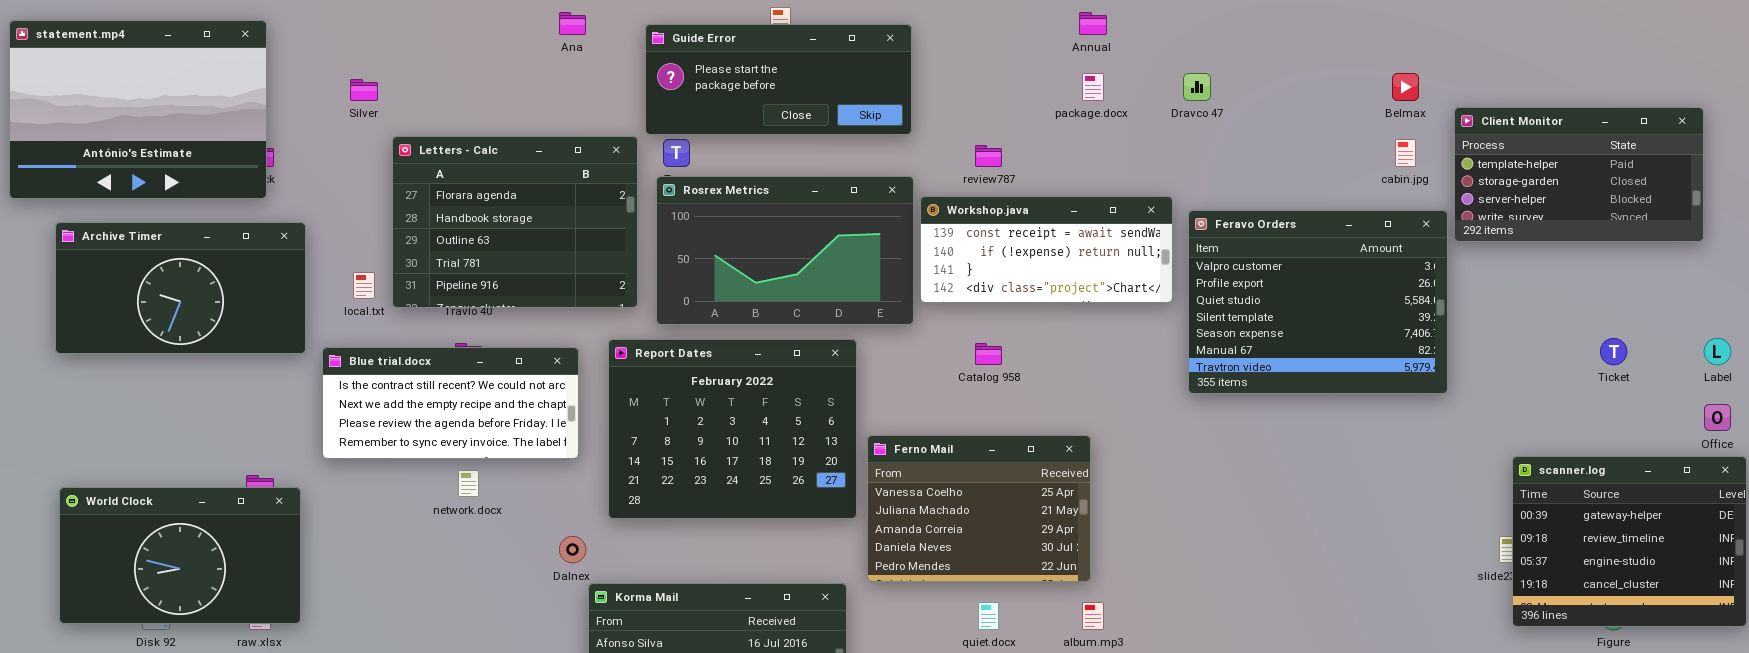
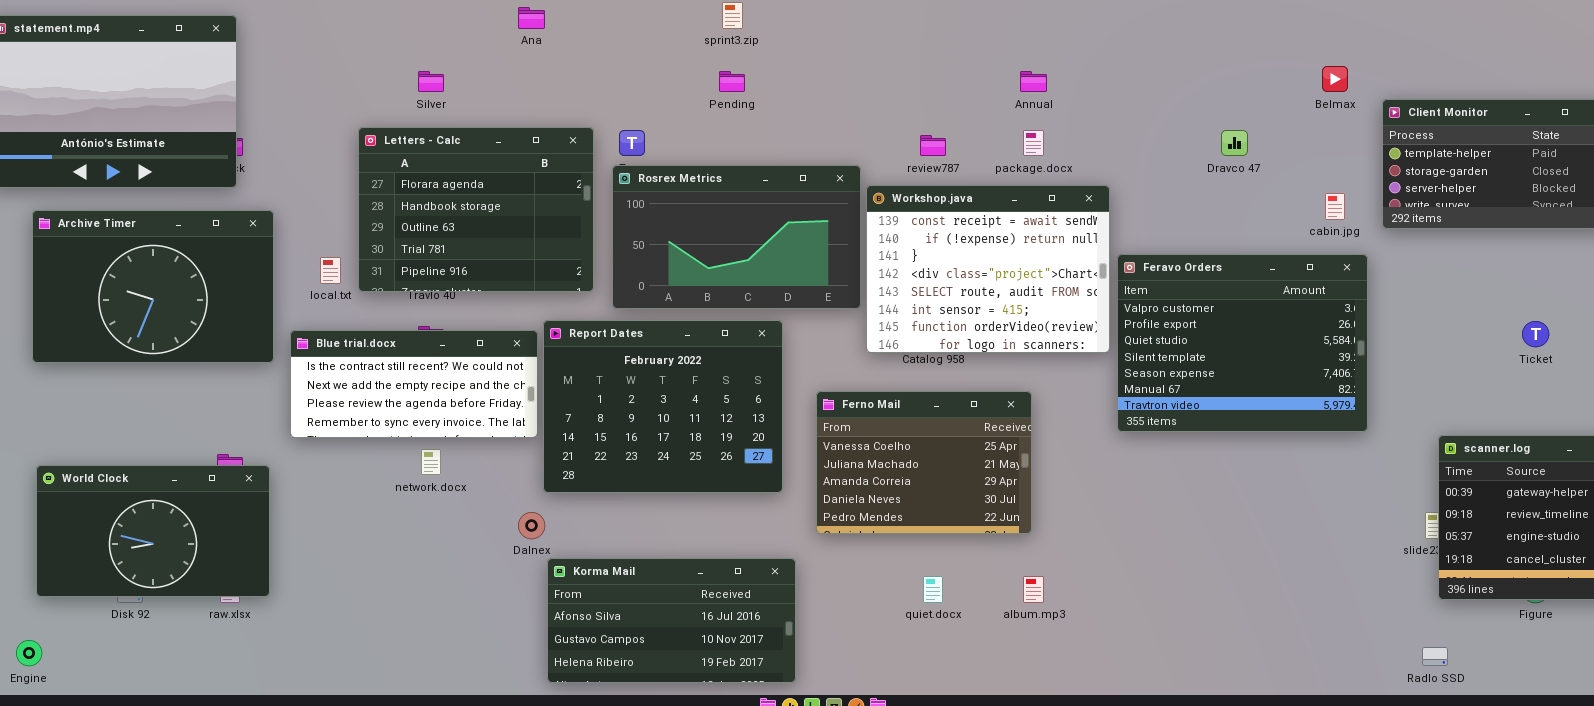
Annual: [1079,12,1107,35] -> [1020,71,1047,92], moved
Guide Error: [645,24,912,135] -> none, closed
package.docx: [1082,73,1104,101] -> [1023,130,1044,156], moved
Dravco 47: [1183,73,1211,101] -> [1221,130,1248,156], moved
Silver: [350,79,378,101] -> [418,71,444,92], moved
cabin.jpg: [1395,139,1416,167] -> [1325,193,1345,220], moved
Workshop.java: [920,196,1173,303] -> [866,185,1110,353], resized
Feravo Orders: [1188,210,1448,394] -> [1117,254,1368,432], moved
Archive Timer: [55,222,306,354] -> [32,210,274,363], resized
Report Dates: [608,339,857,519] -> [543,320,783,493], moved
Ferno Mail: [867,435,1091,582] -> [816,391,1032,534], moved

